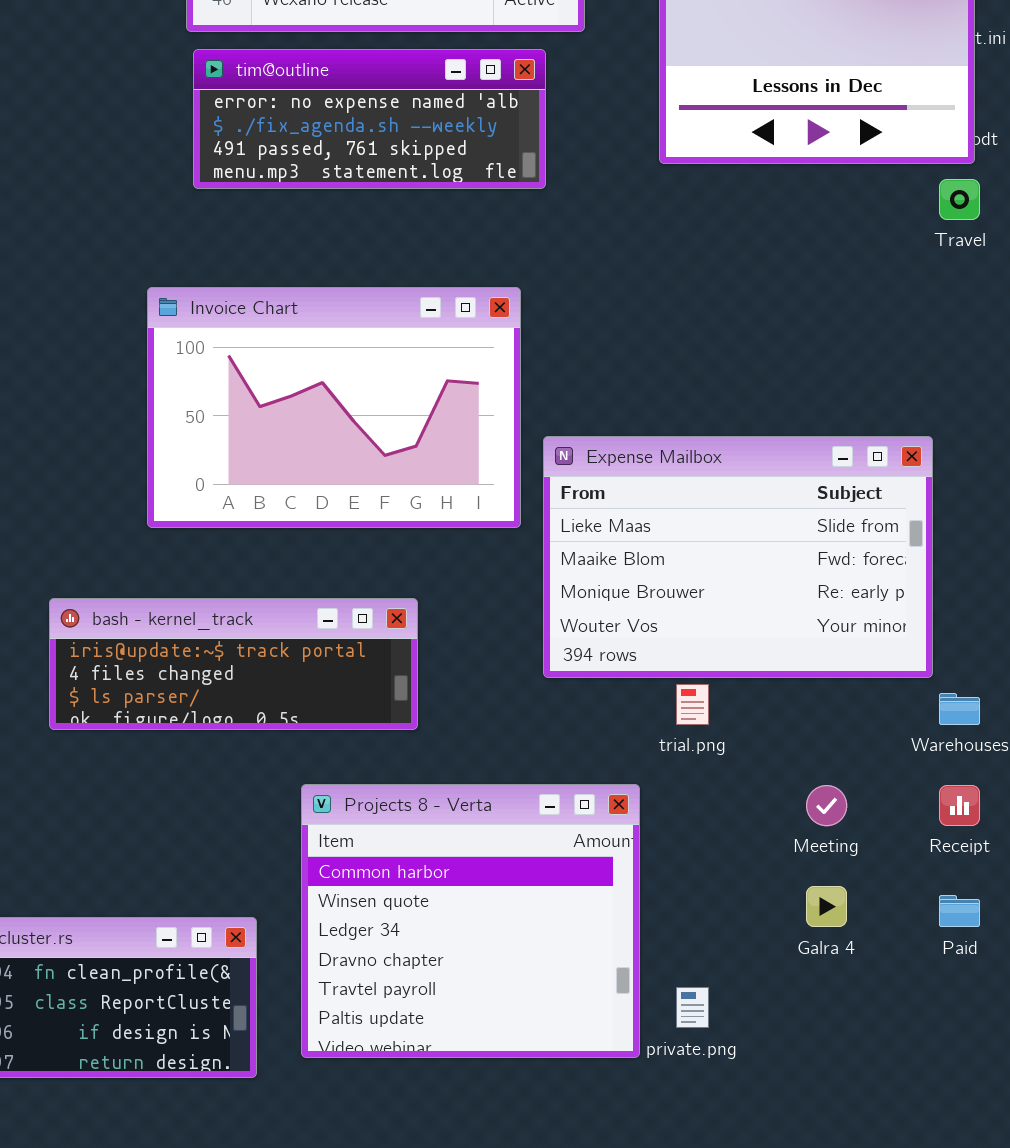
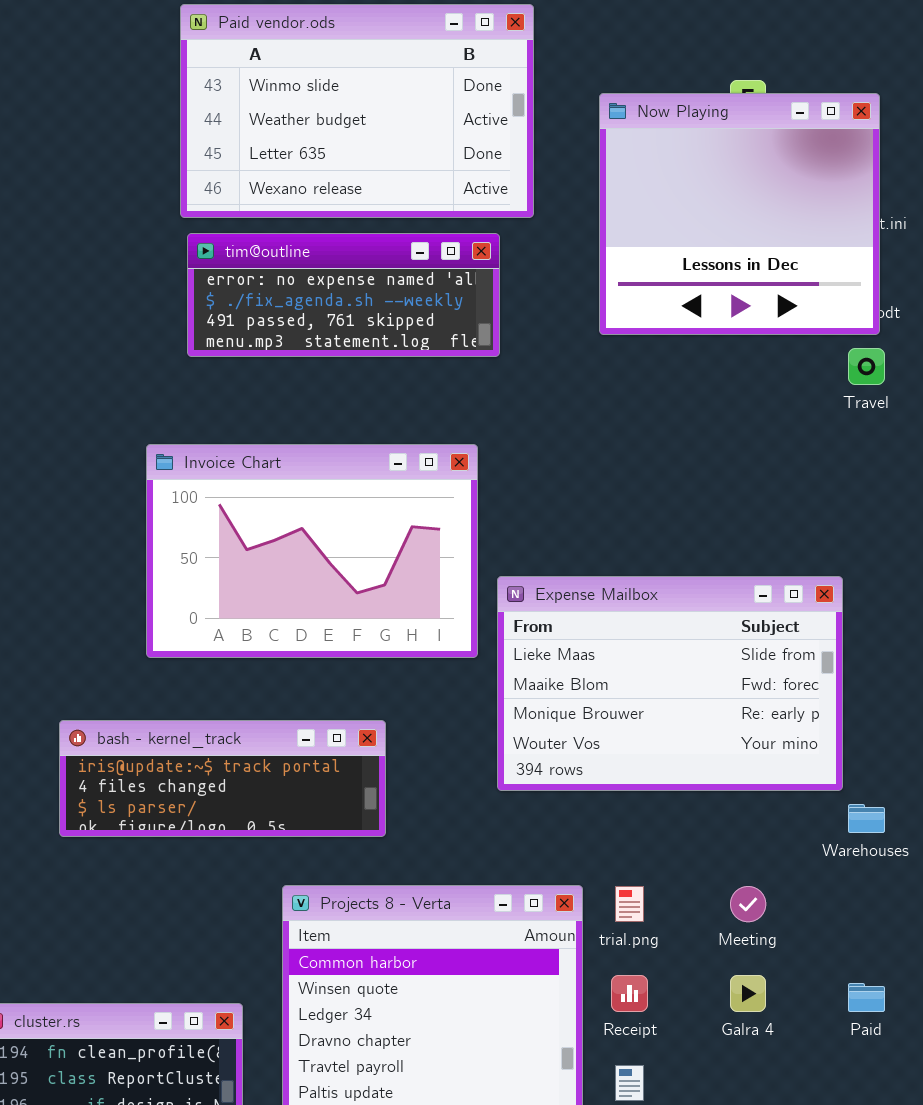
trial.png: [676,684,709,725] -> [615,886,644,922], moved
Receipt: [939,785,980,826] -> [611,975,648,1012], moved

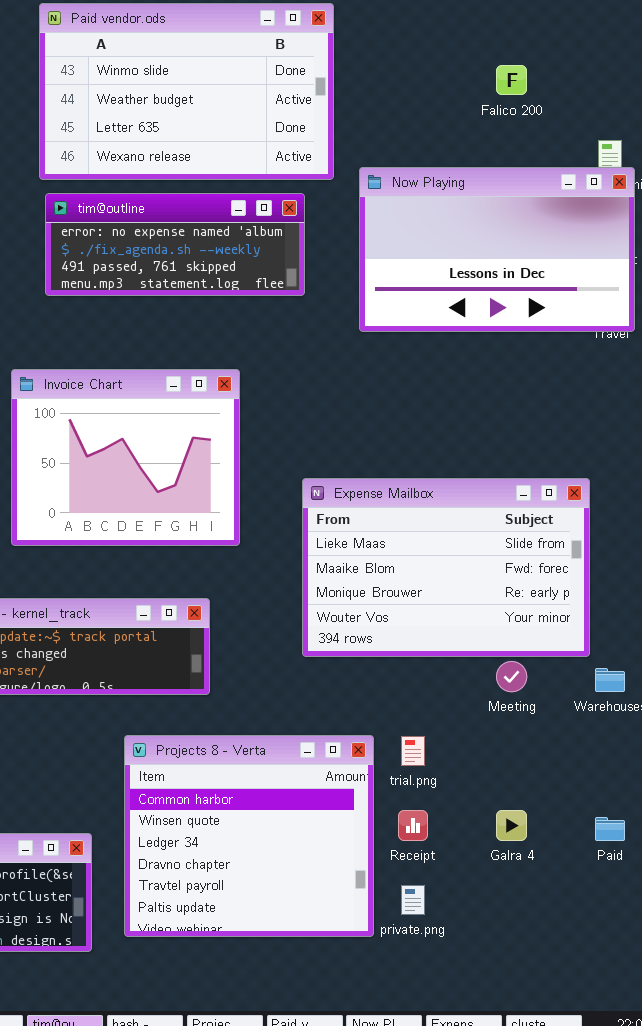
Now Playing: [599,93,880,335] -> [359,167,635,332], moved, resized
Invoice Chart: [146,444,478,658] -> [11,369,240,546], resized
Meeting: [730,886,766,922] -> [496,661,527,692], moved

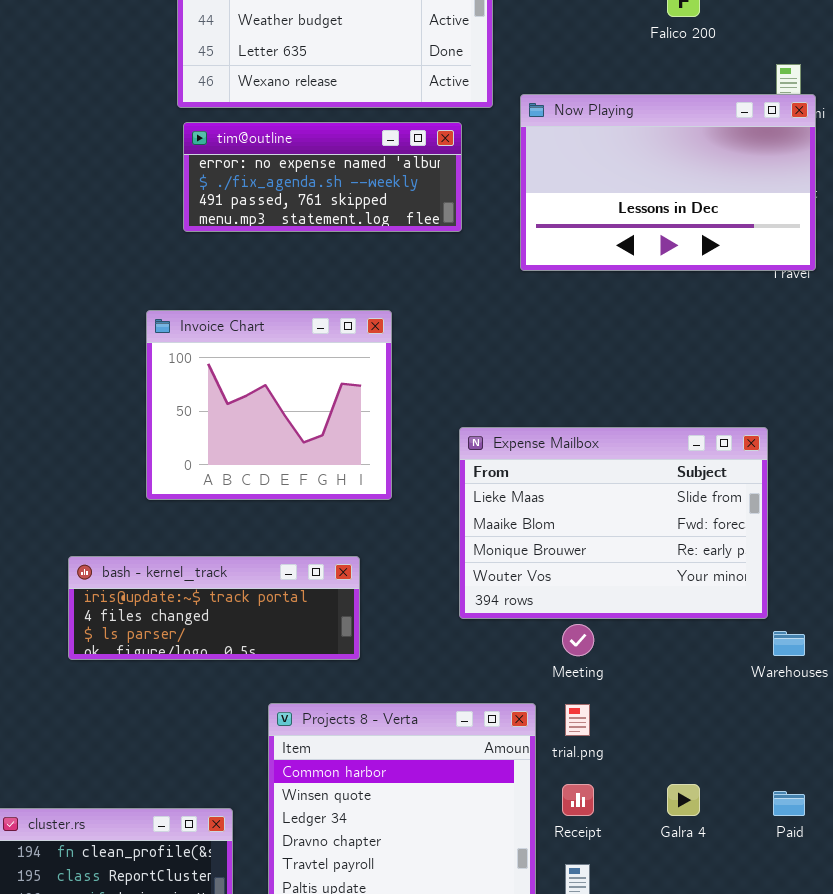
Meeting: [496,661,527,692] -> [562,624,594,656], moved

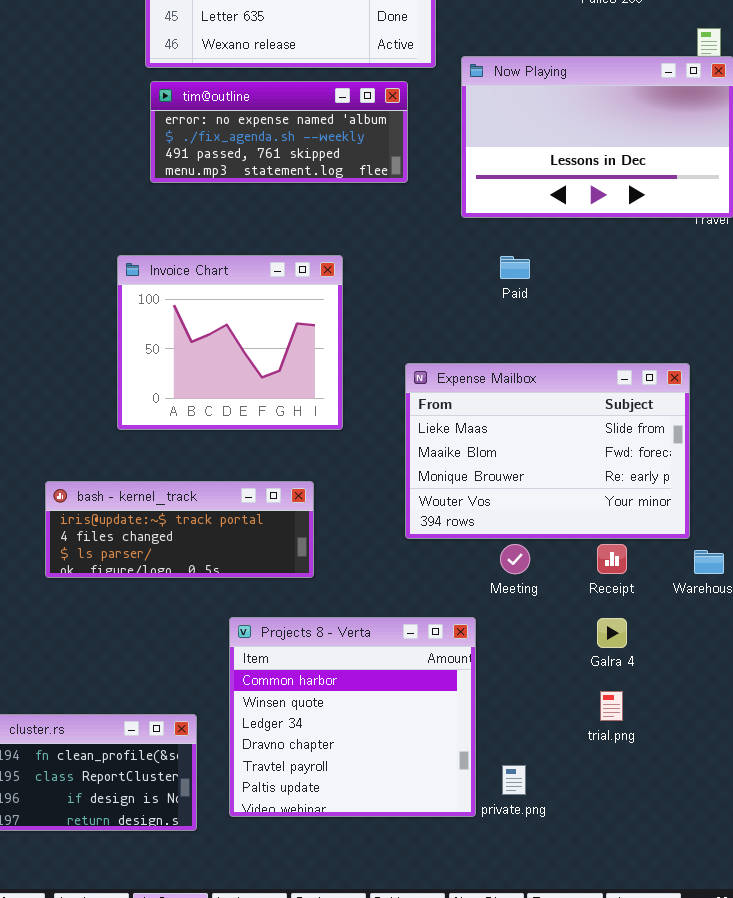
trial.png: [565,704,590,736] -> [600,691,623,721], moved
Receipt: [562,784,594,816] -> [597,544,627,574], moved
Galra 4: [667,784,700,816] -> [597,618,627,648], moved
Paid: [773,791,805,816] -> [500,256,530,279], moved

